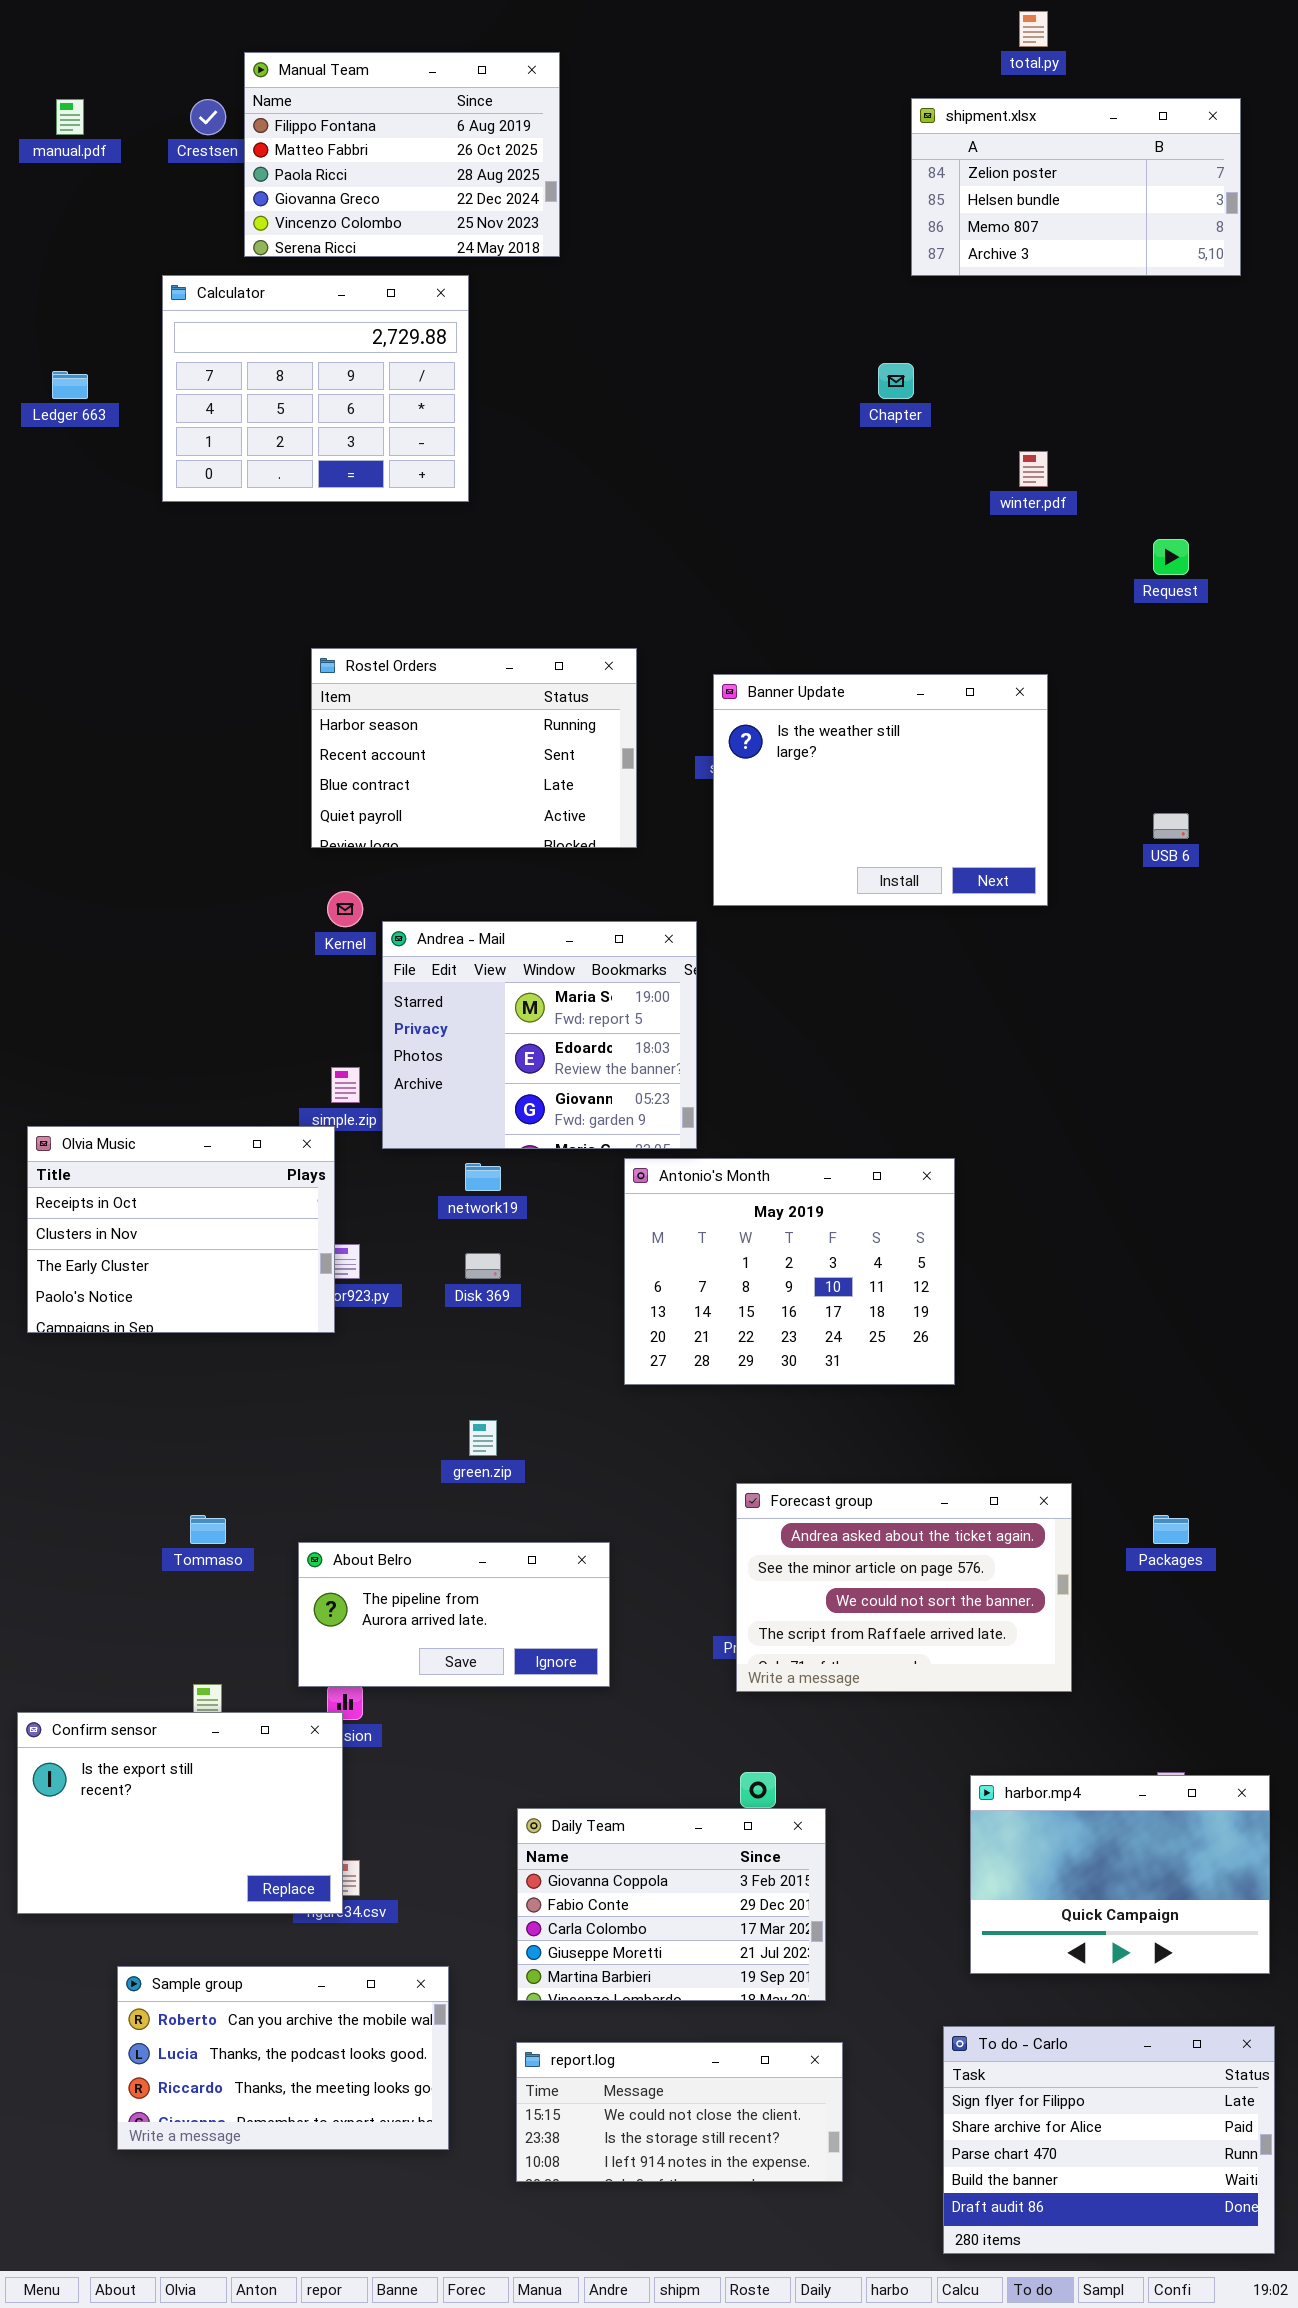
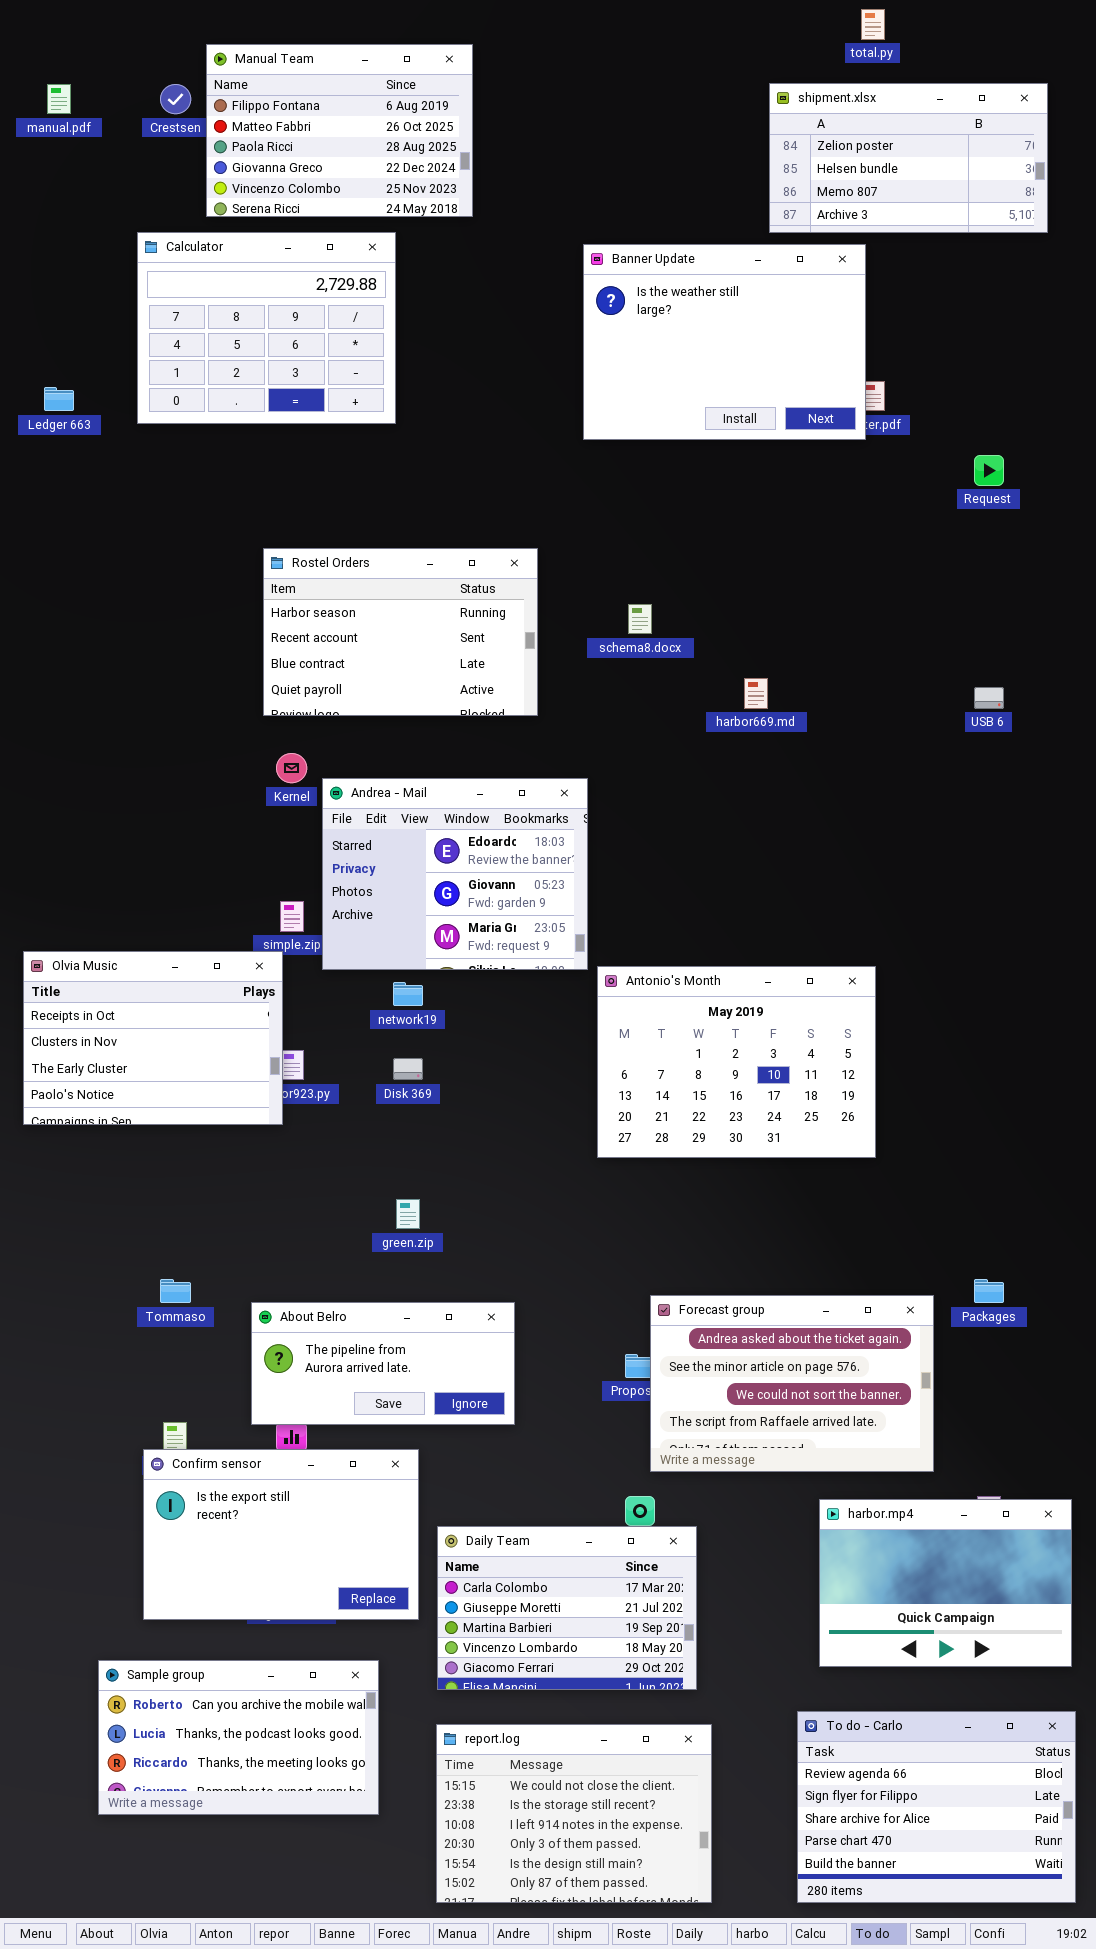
Ledger 663: [52,371,88,399] -> [44,387,74,411], moved
Banner Update: [713,674,1048,906] -> [583,244,866,440], moved
Andrea - Mail: [382,921,697,1149] -> [322,778,588,970], scrolled down 1 row
Antonio's Month: [624,1158,955,1385] -> [597,966,876,1158], moved
Forecast group: [736,1483,1072,1692] -> [650,1295,934,1472], moved
Confirm sensor: [17,1712,343,1914] -> [143,1449,419,1620], moved
Daily Team: [517,1808,826,2001] -> [437,1526,697,1690], scrolled down 2 rows
To do - Carlo: [943,2026,1275,2254] -> [797,1711,1076,1903], scrolled up 1 row
report.log: [516,2042,843,2182] -> [436,1724,712,1903], resized

